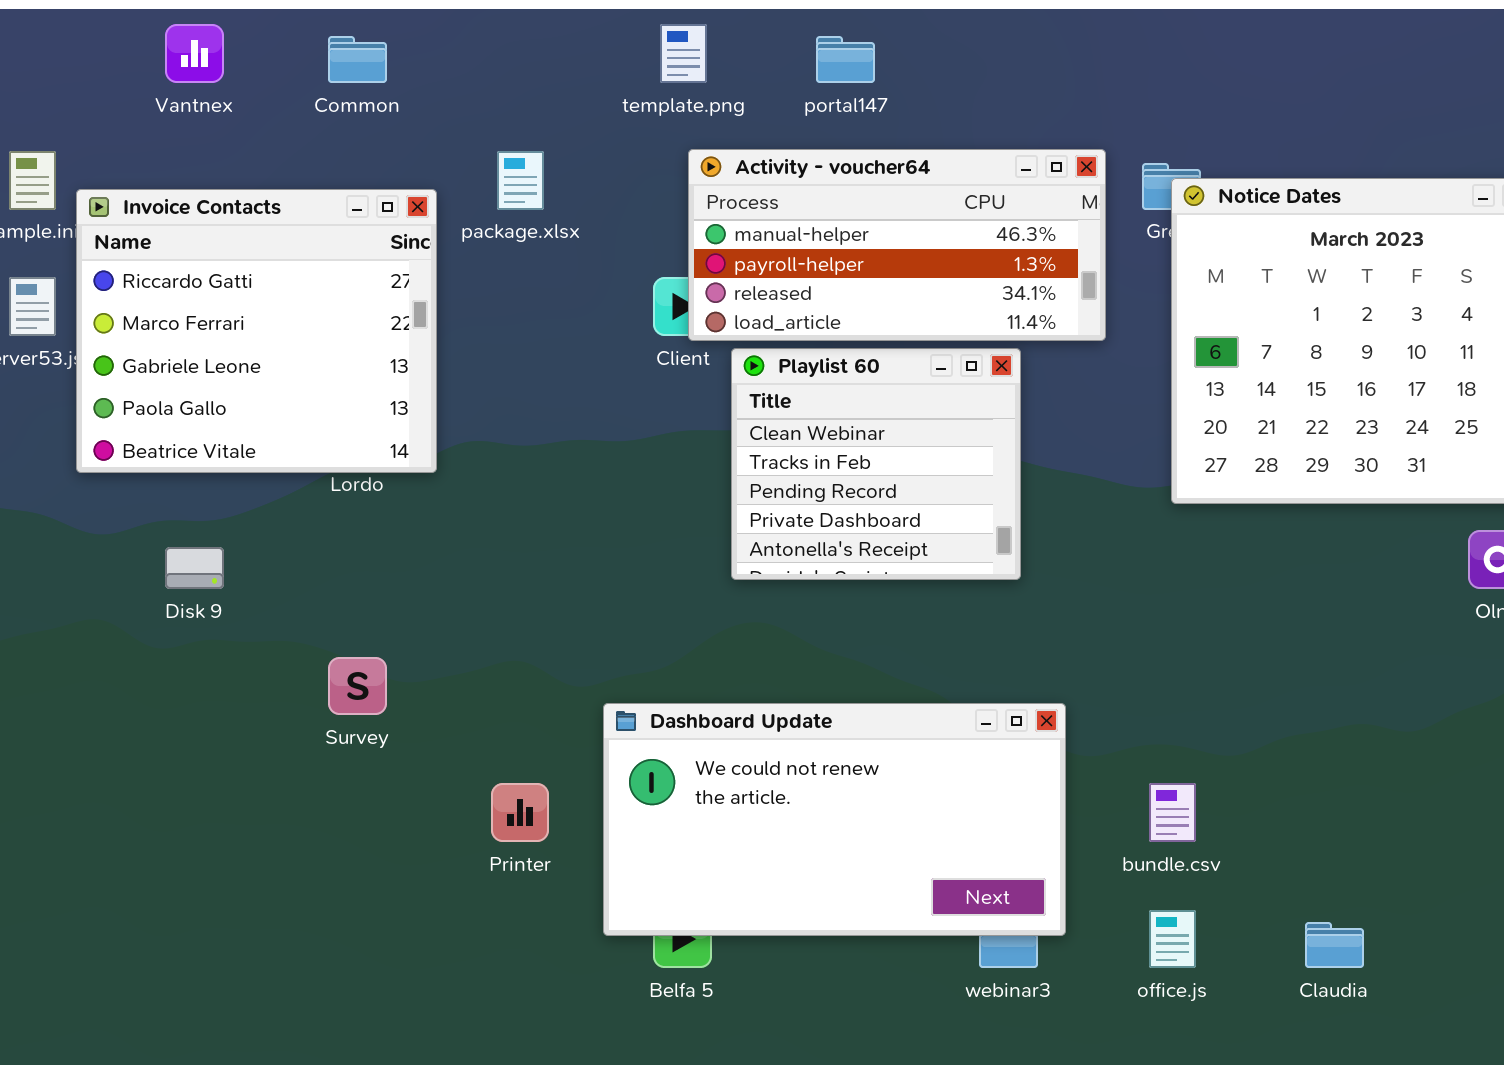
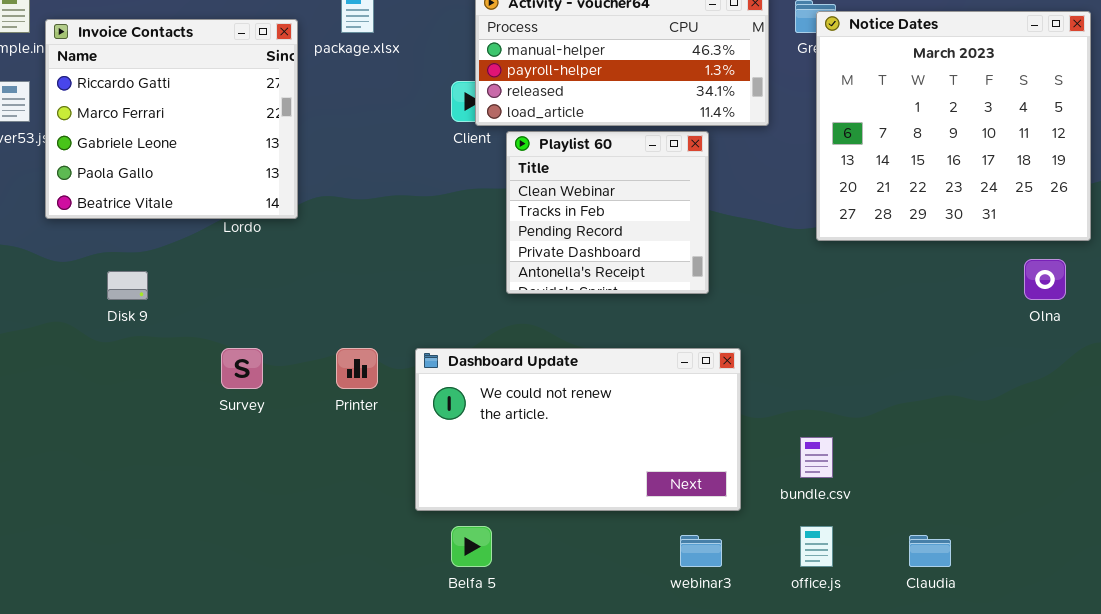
Dashboard Update: [603,703,1066,936] -> [415,348,741,511], moved
Printer: [491,783,549,842] -> [336,348,378,389], moved

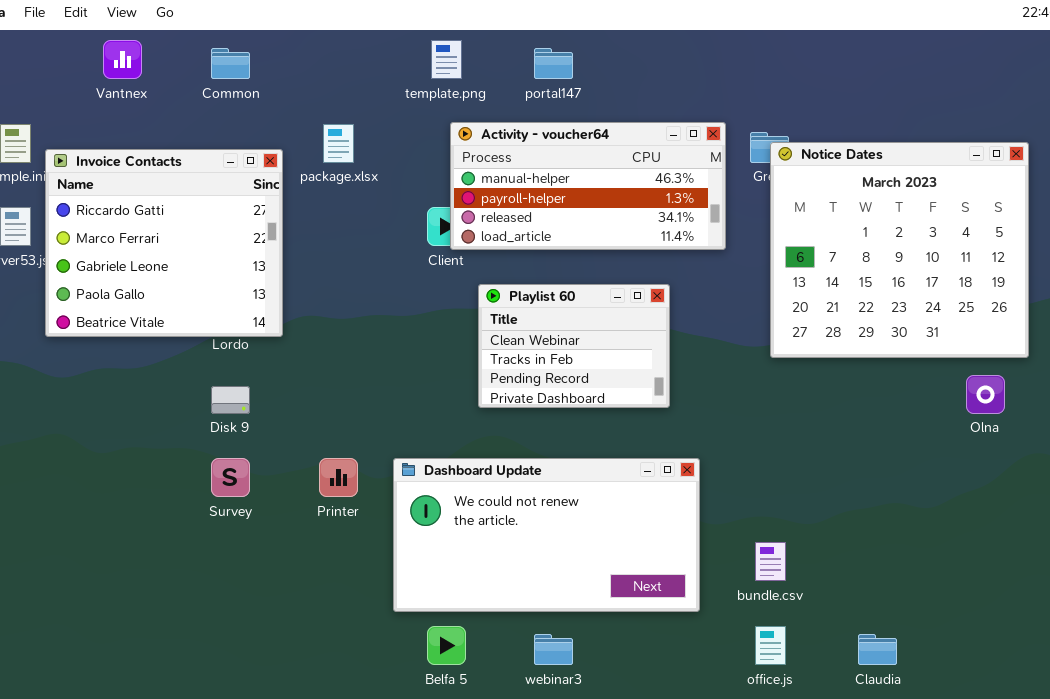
Playlist 60: [506,131,709,294] -> [478,284,670,408], resized
Disk 9: [107,271,148,300] -> [211,386,250,414], moved
webinar3: [680,535,722,567] -> [534,634,573,665], moved

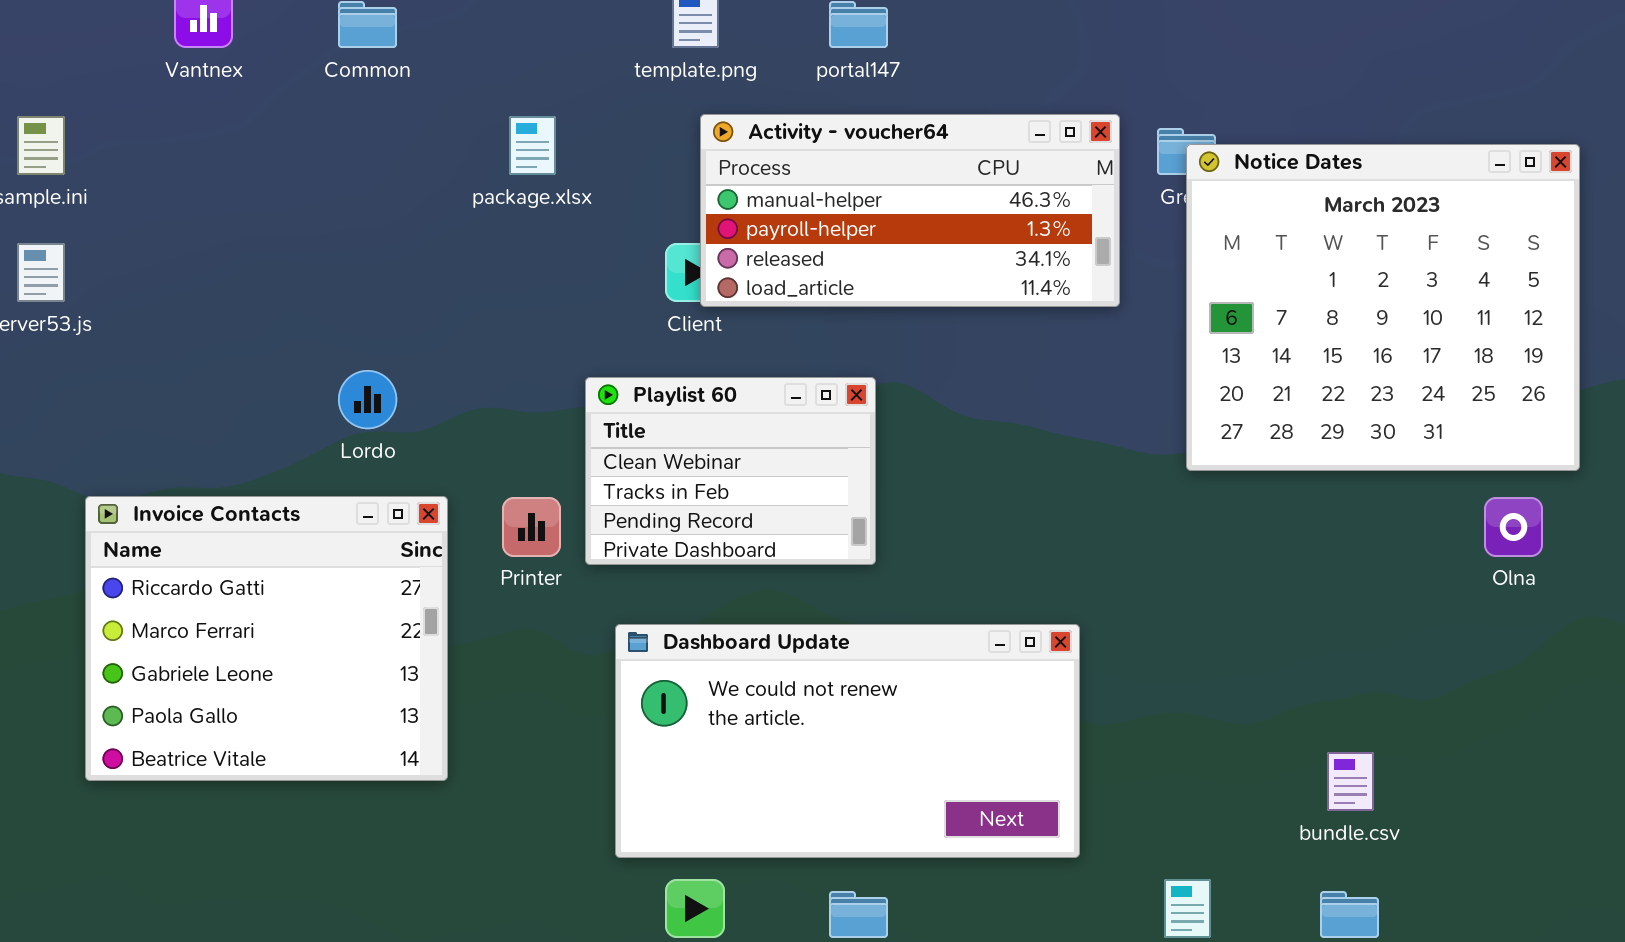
Invoice Contacts: [45,149,283,337] -> [85,496,448,781], moved
Playlist 60: [478,284,670,408] -> [585,377,876,565], moved
Printer: [319,458,358,497] -> [502,497,561,557], moved
bundle.csv: [755,542,786,581] -> [1327,752,1374,811], moved

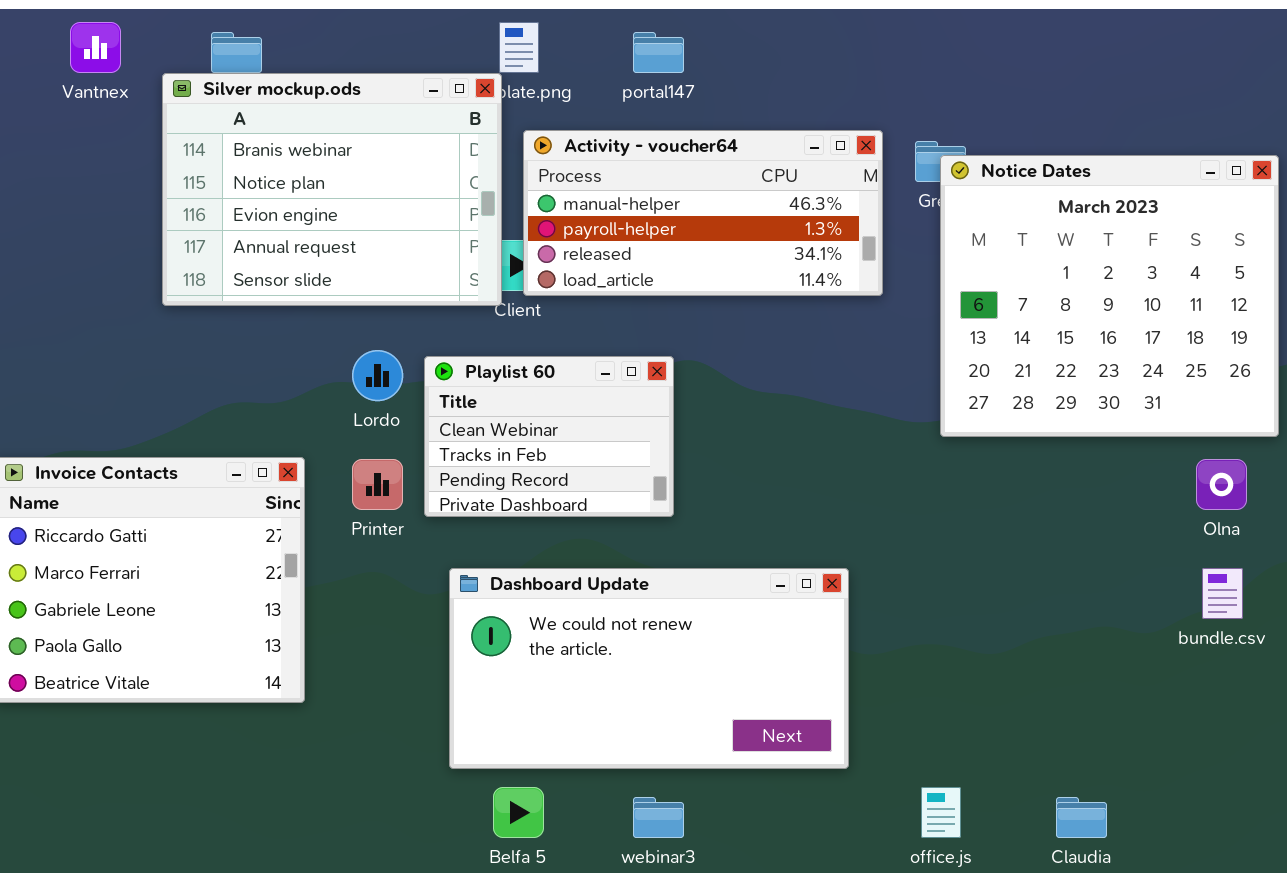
Silver mockup.ods: none -> [162,73,502,306], opened
Lordo: [338,370,397,429] -> [352,350,403,401], moved
bundle.csv: [1327,752,1374,811] -> [1202,568,1243,619], moved

